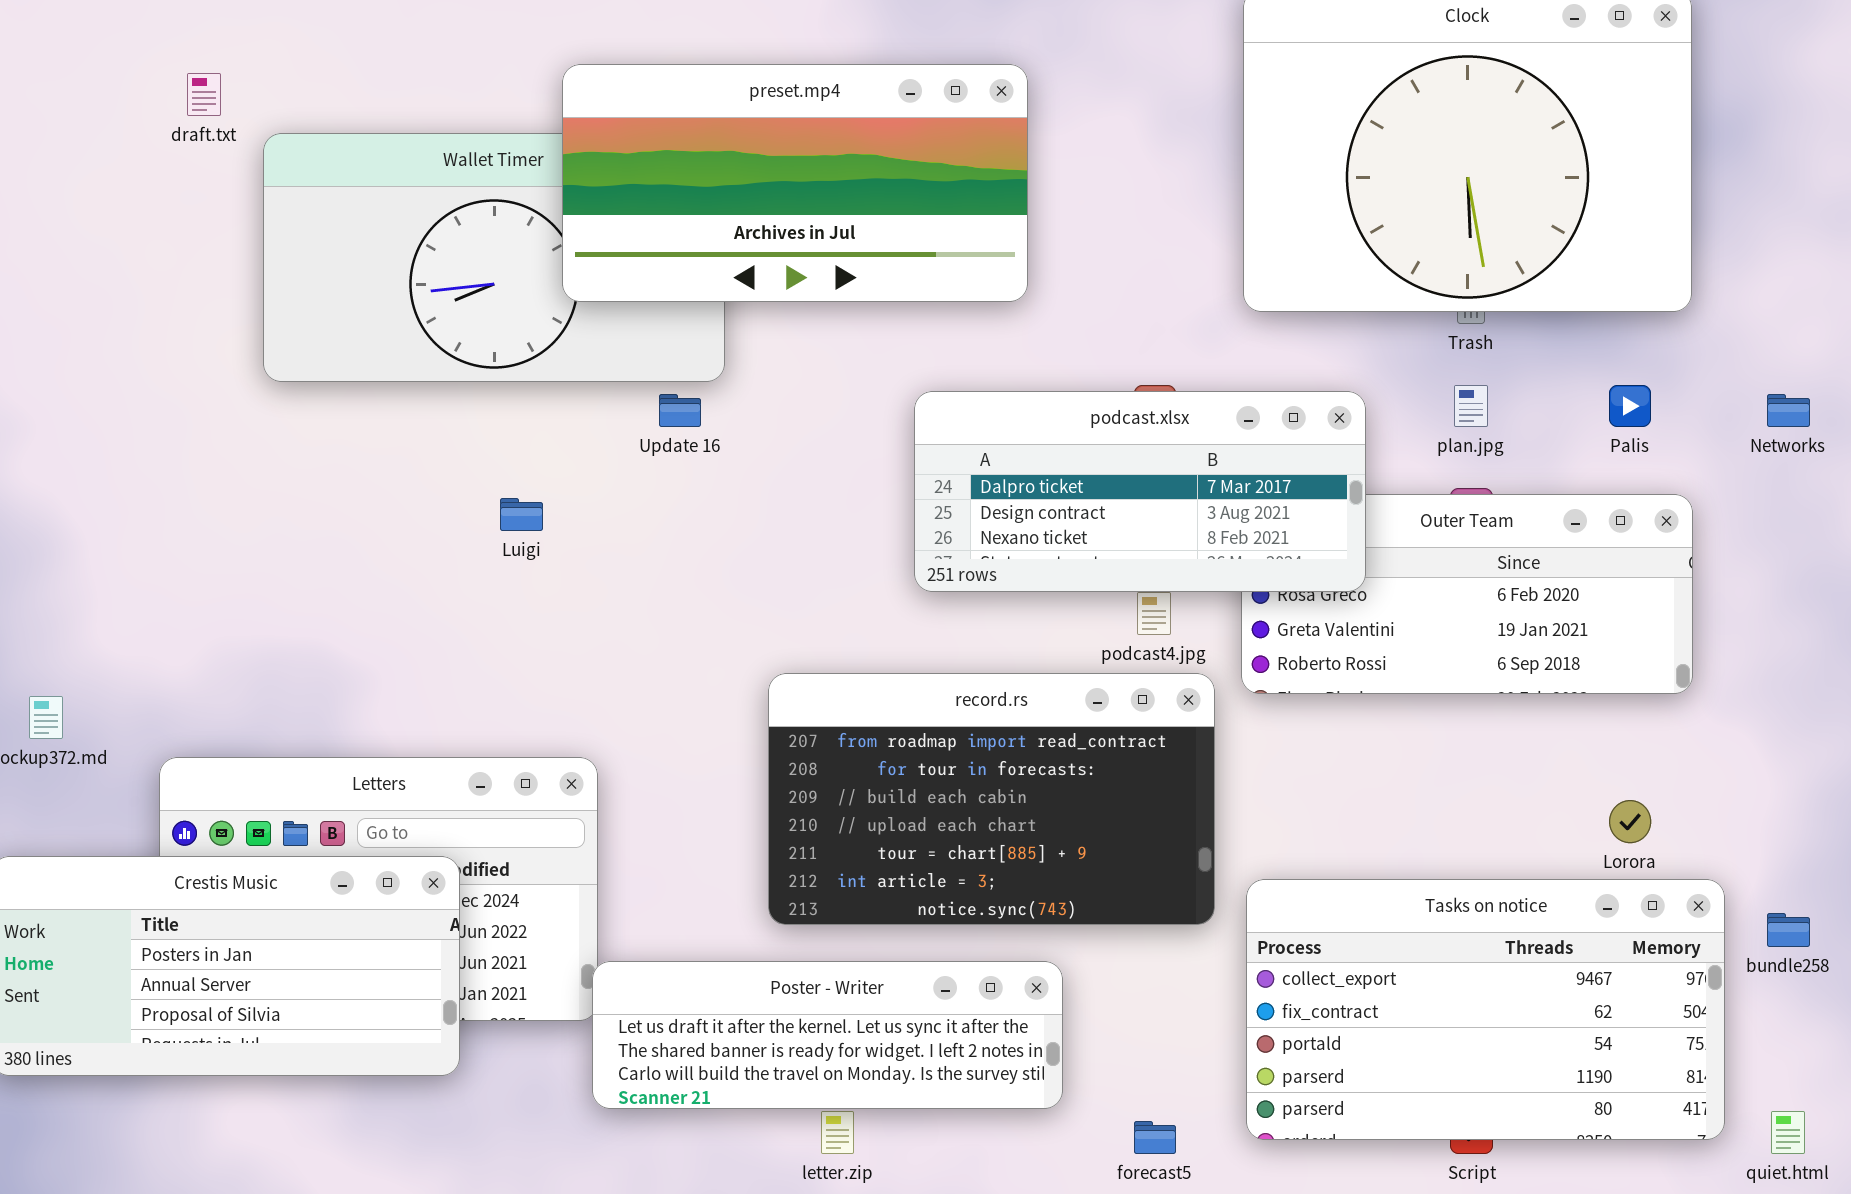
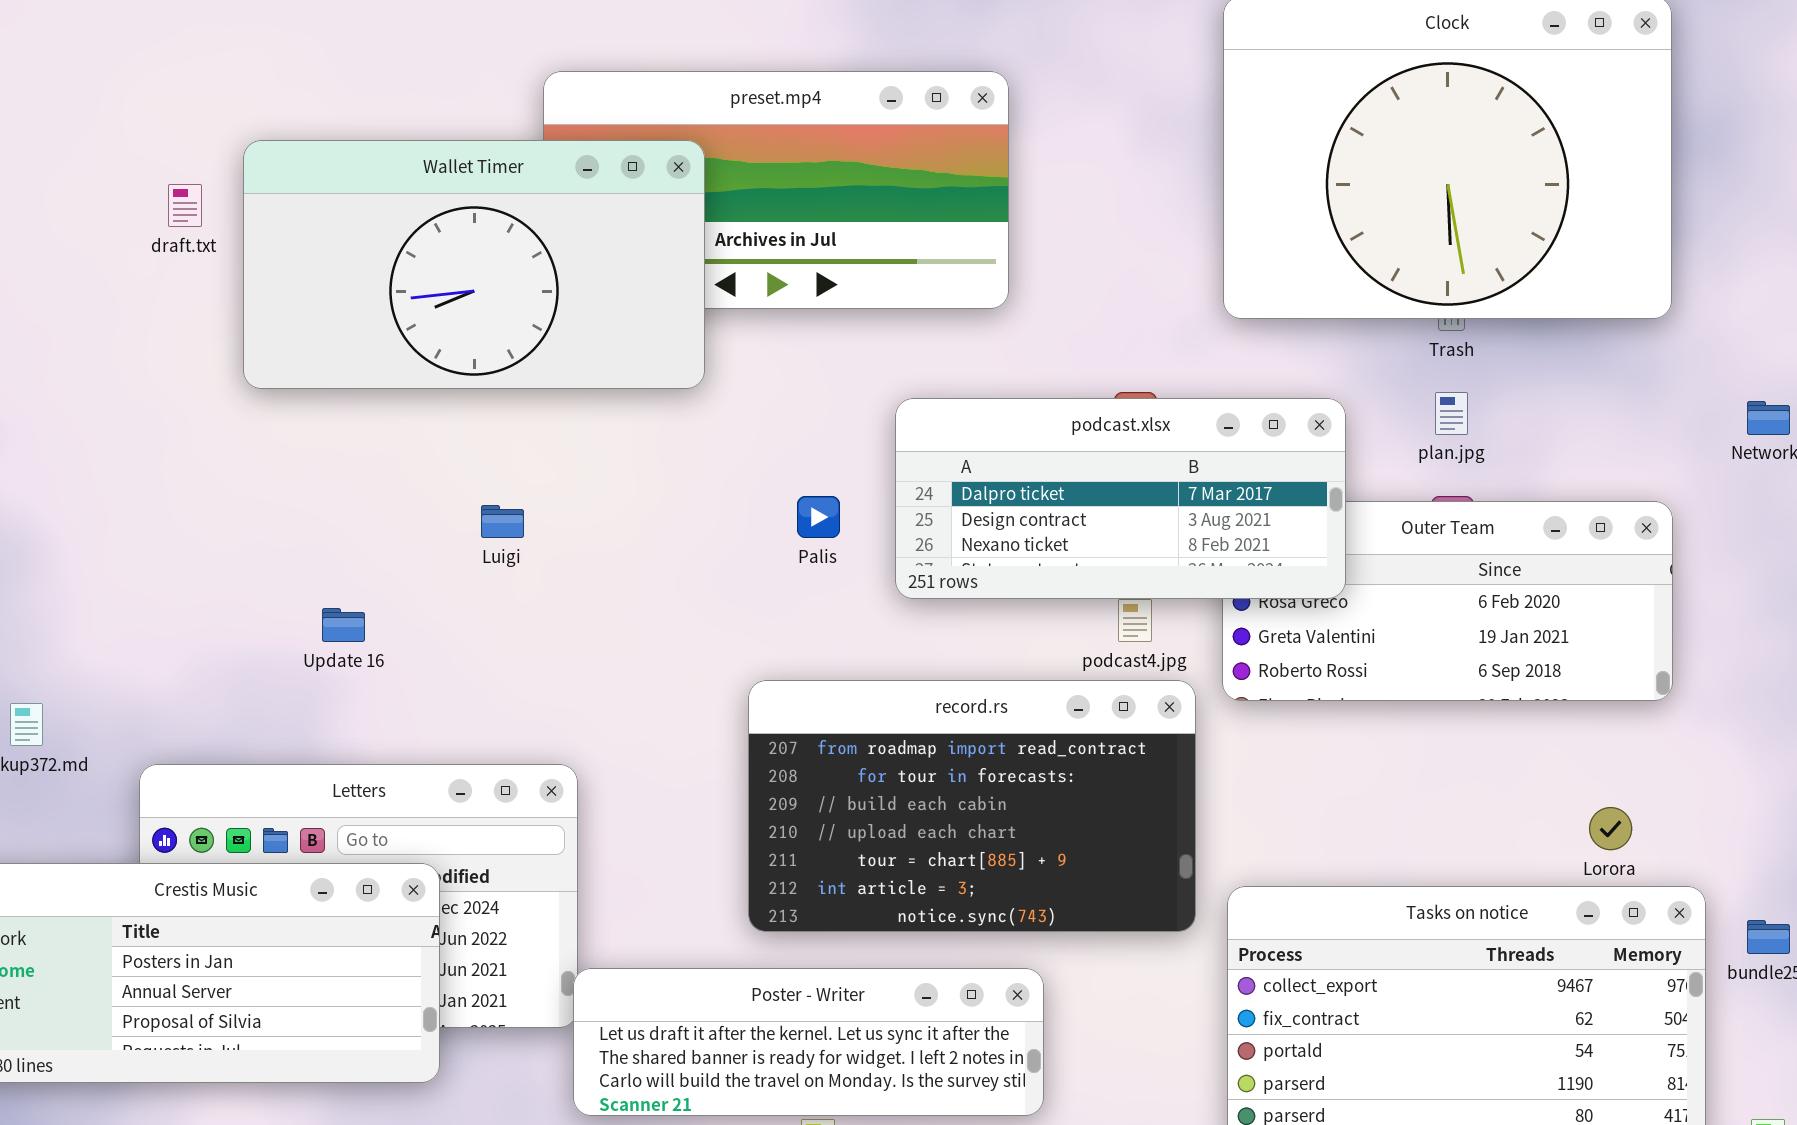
draft.txt: [187,73,221,116] -> [168,184,202,227], moved
Wallet Timer: [263,133,725,382] -> [243,140,705,389], raised
Palis: [1609,385,1651,427] -> [797,496,840,538], moved
Update 16: [659,394,701,427] -> [322,608,365,642], moved

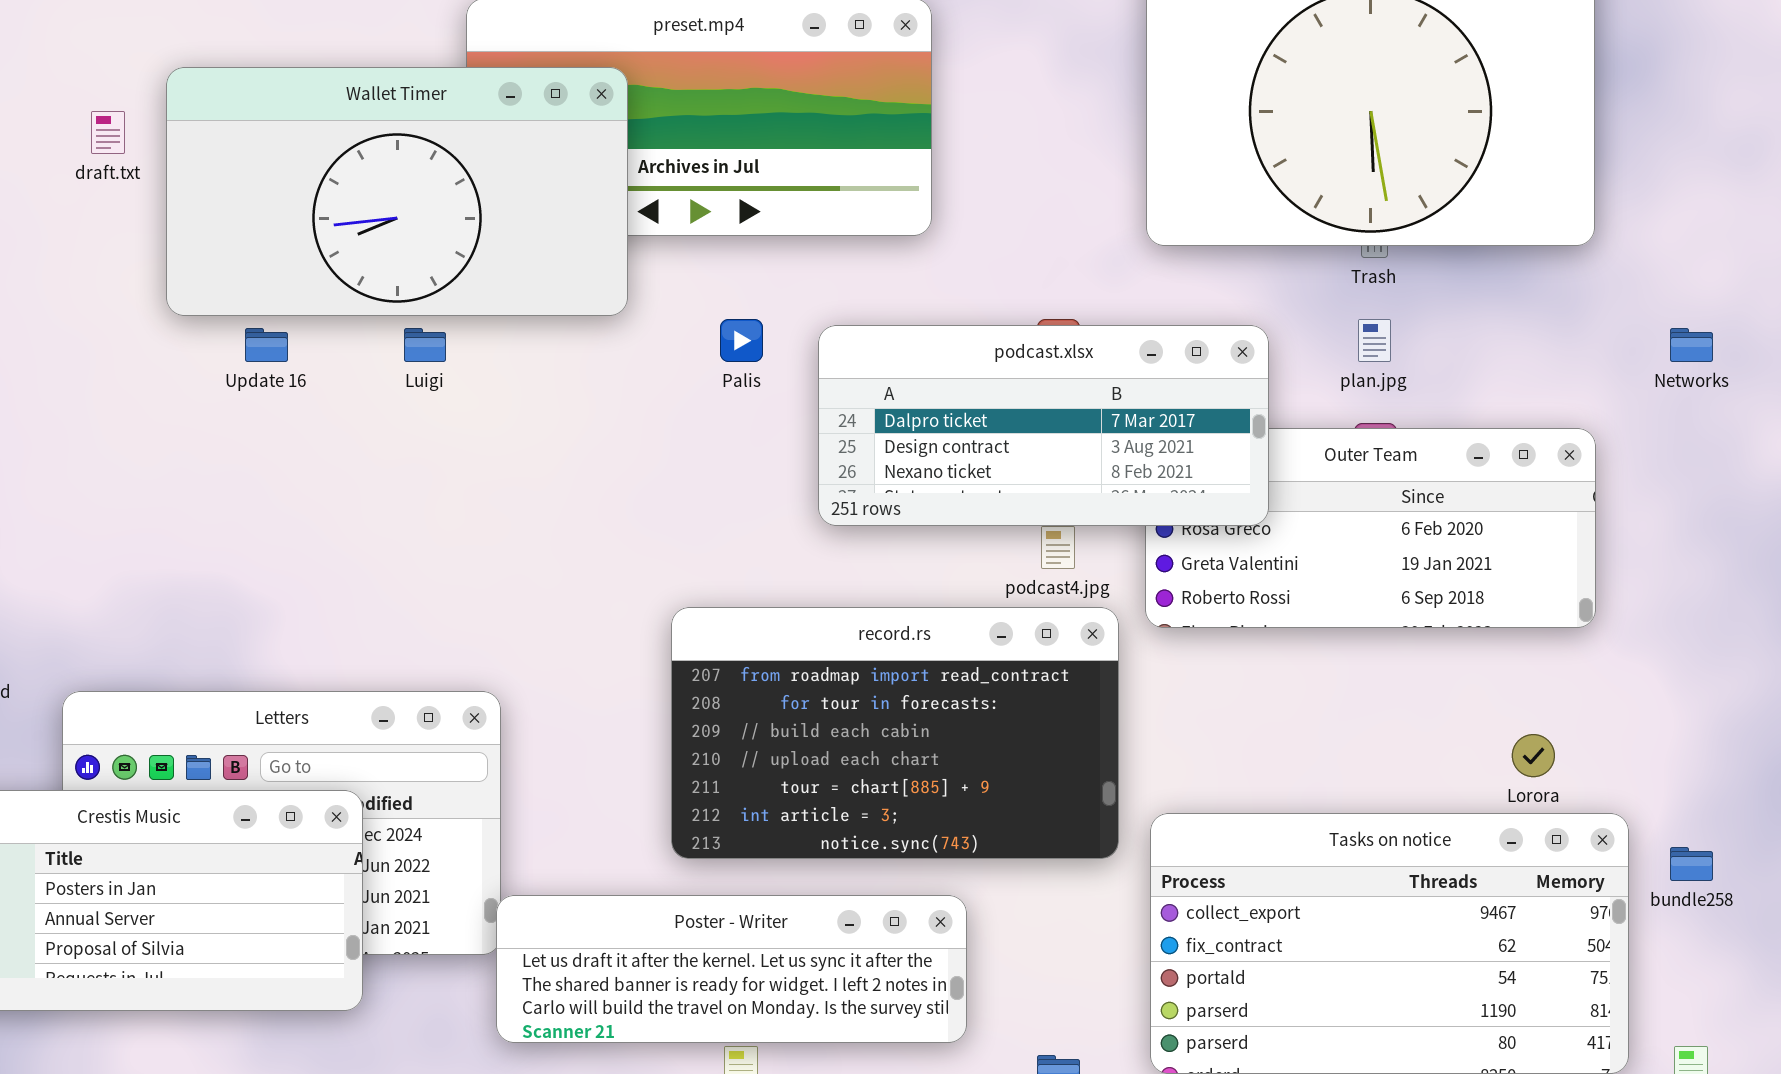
Palis: [797,496,840,538] -> [720,319,763,362], moved
Luigi: [481,505,524,538] -> [404,328,446,362], moved
Update 16: [322,608,365,642] -> [245,328,288,362], moved

